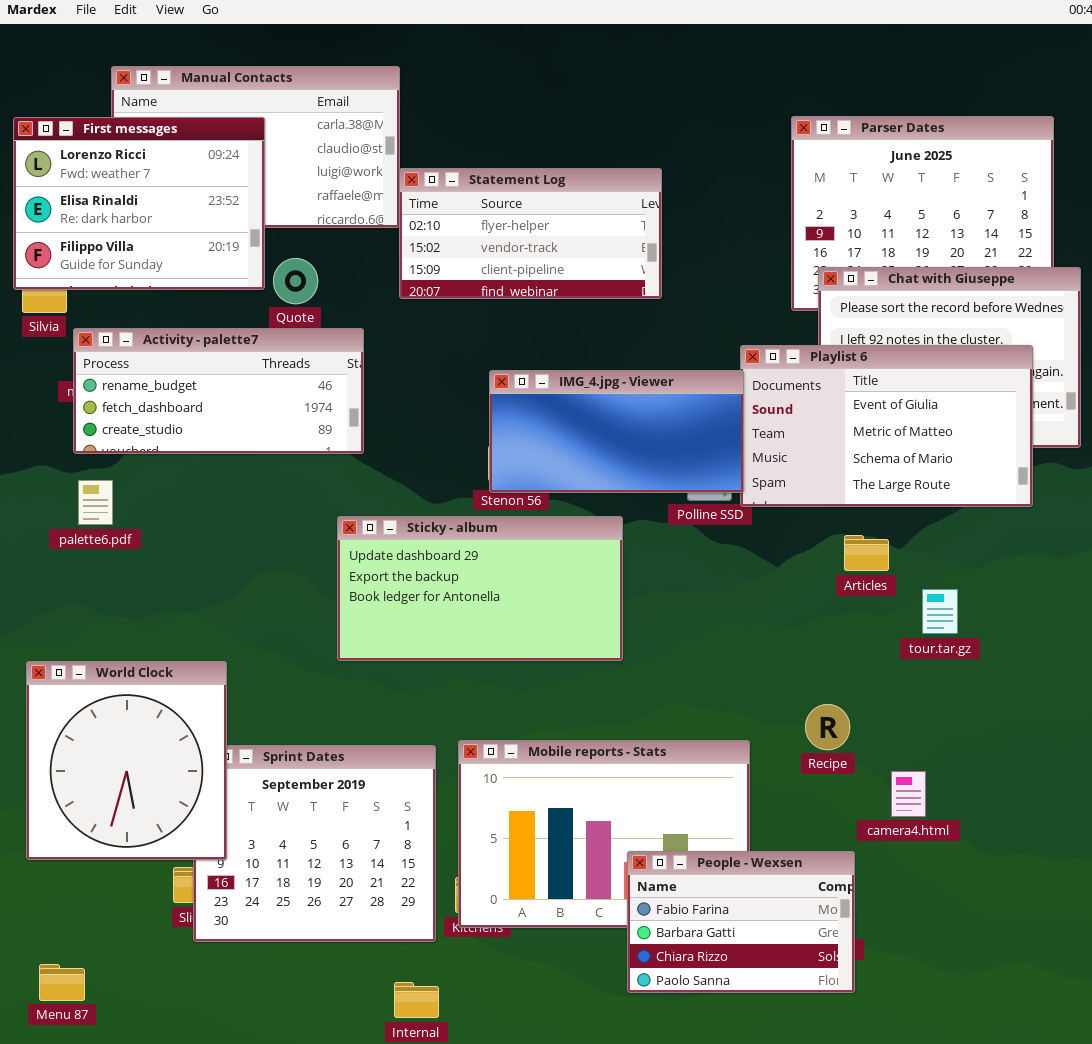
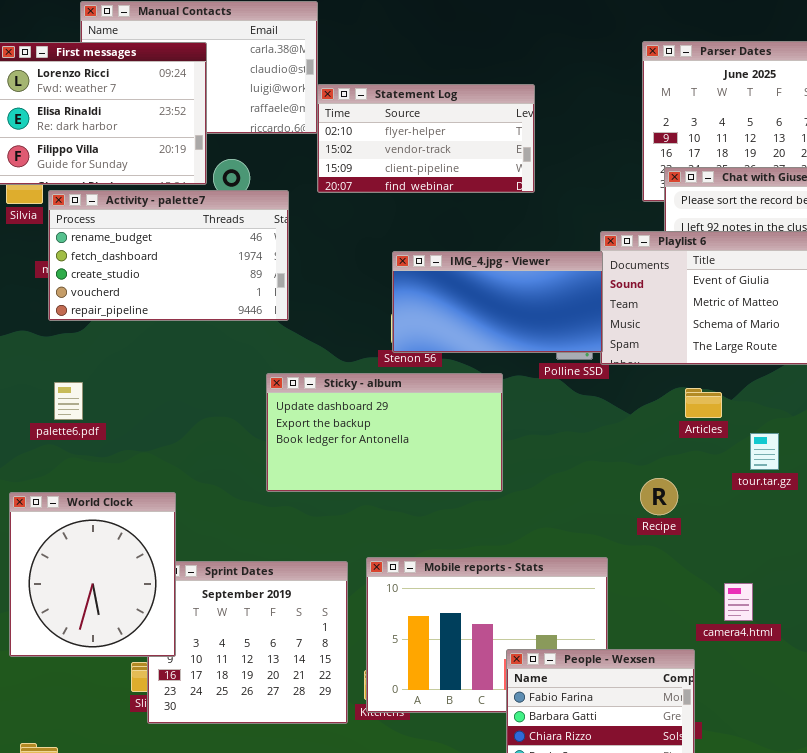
Activity - palette7: [73,328,364,454] -> [48,190,289,321], resized
palette6.pdf: [78,480,113,525] -> [54,382,83,420], moved
Recipe: [805,704,850,750] -> [640,478,678,515], moved

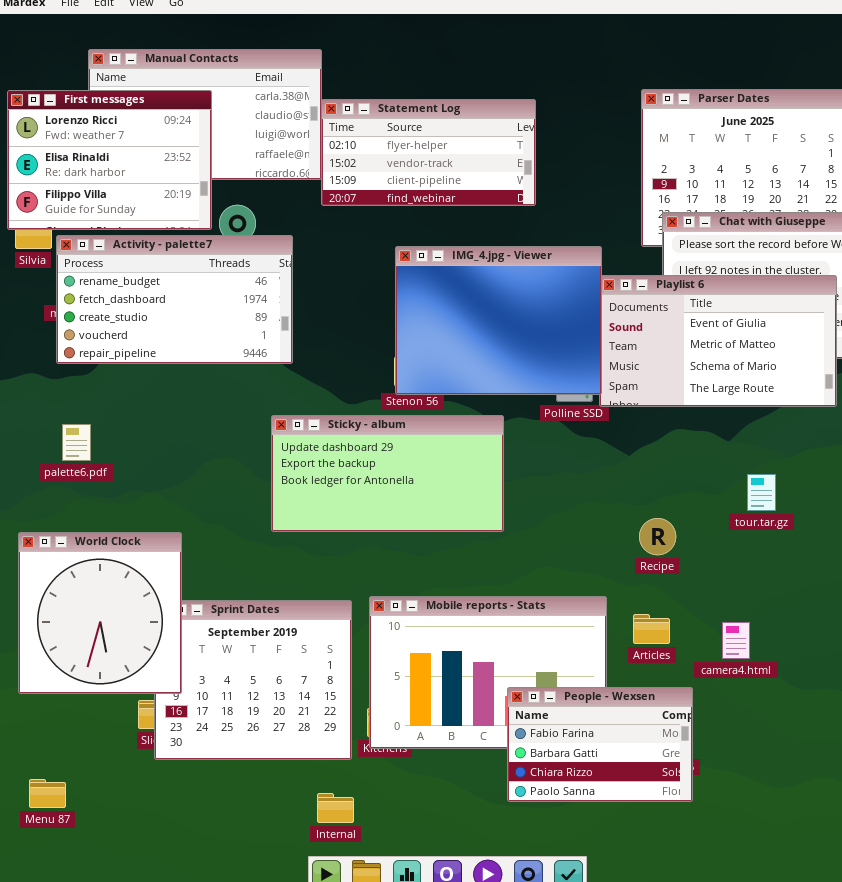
Statement Log: [317,84,535,193] -> [321,99,536,206], moved
IMG_4.jpg - Viewer: [392,251,603,353] -> [395,246,602,395], resized
Articles: [685,388,722,418] -> [633,614,670,644], moved

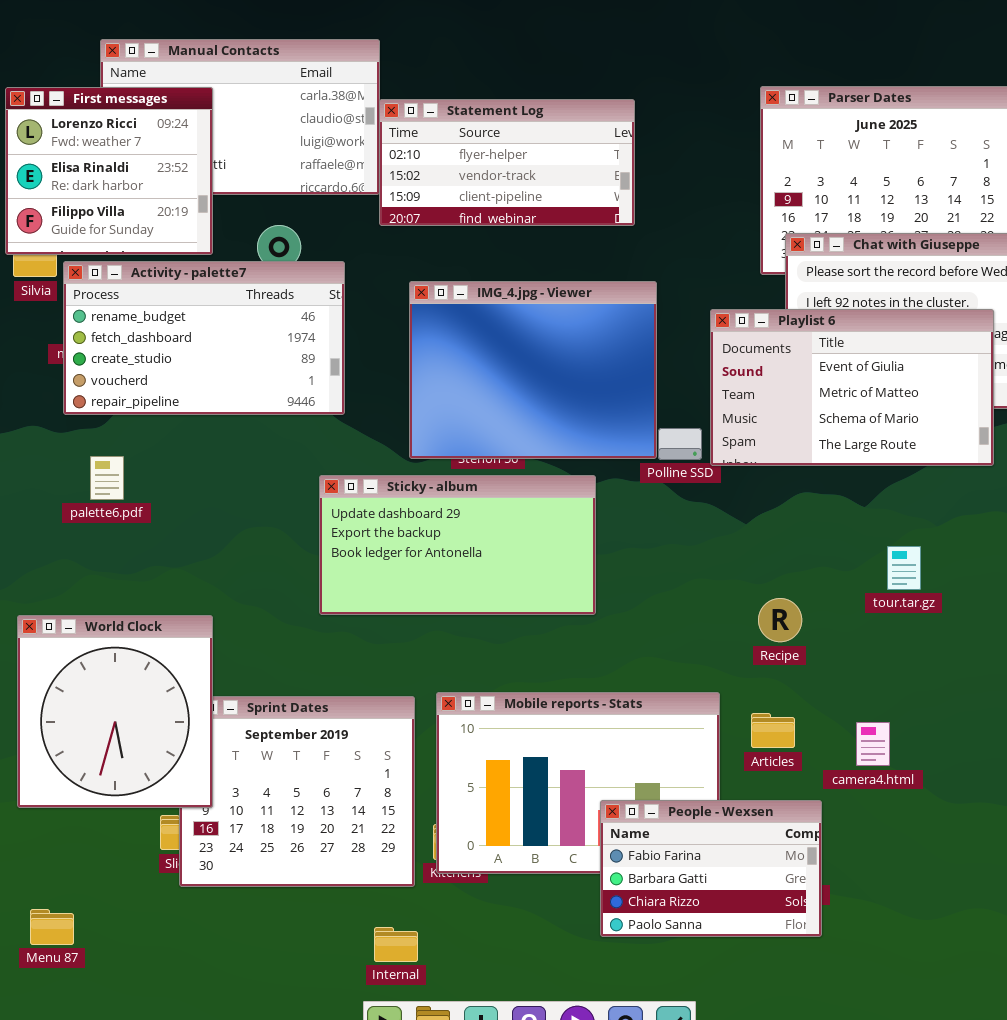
First messages: [7,90,212,230] -> [5,87,213,255], resized
IMG_4.jpg - Viewer: [395,246,602,395] -> [409,281,657,459], moved
palette6.pdf: [62,424,91,461] -> [90,456,124,500], moved

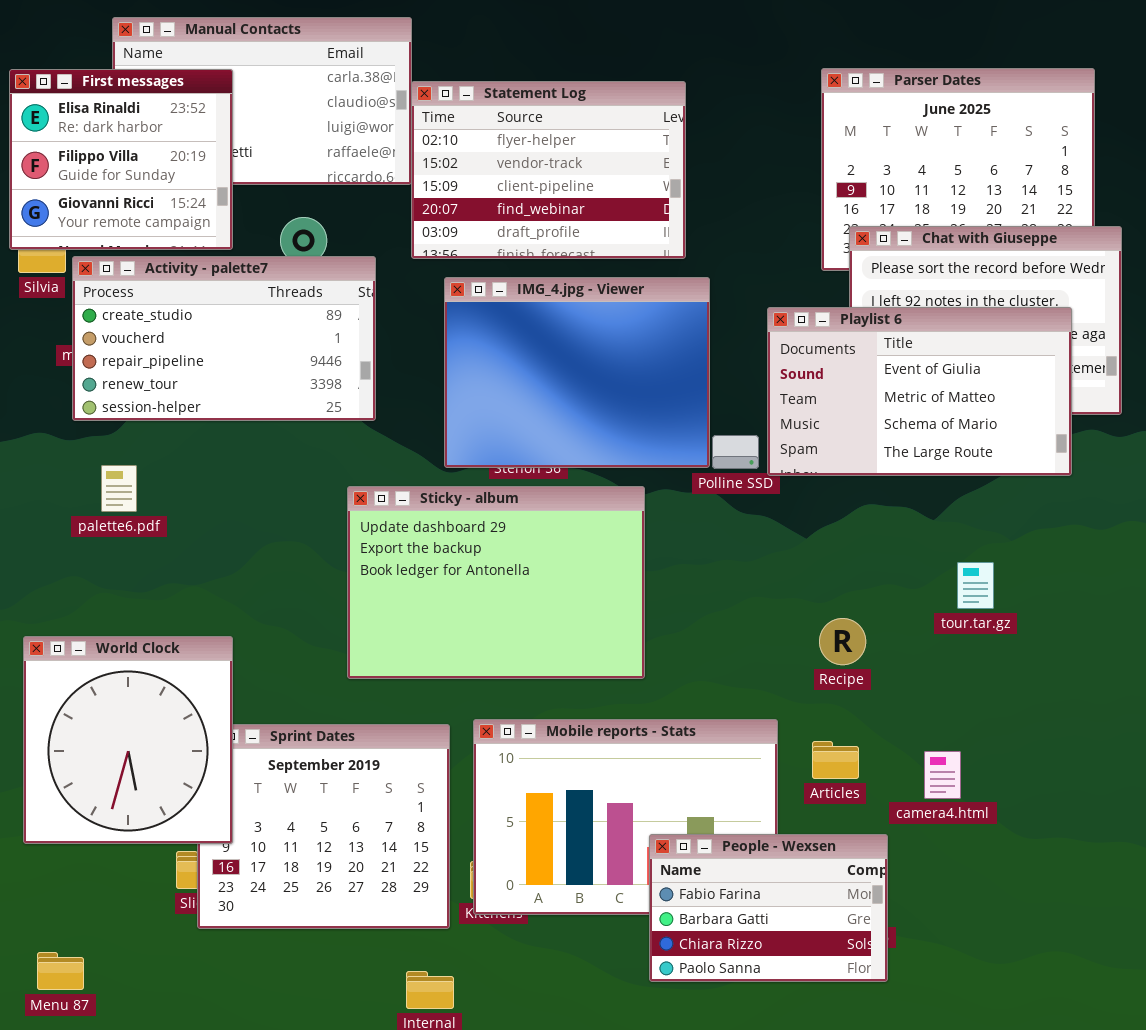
First messages: [5,87,213,255] -> [9,69,233,250], scrolled down 1 row
Statement Log: [379,99,635,226] -> [411,81,686,259], resized
Activity - palette7: [63,261,345,415] -> [72,256,376,421], scrolled down 2 rows
Sticky - album: [319,475,596,615] -> [347,486,645,679], resized

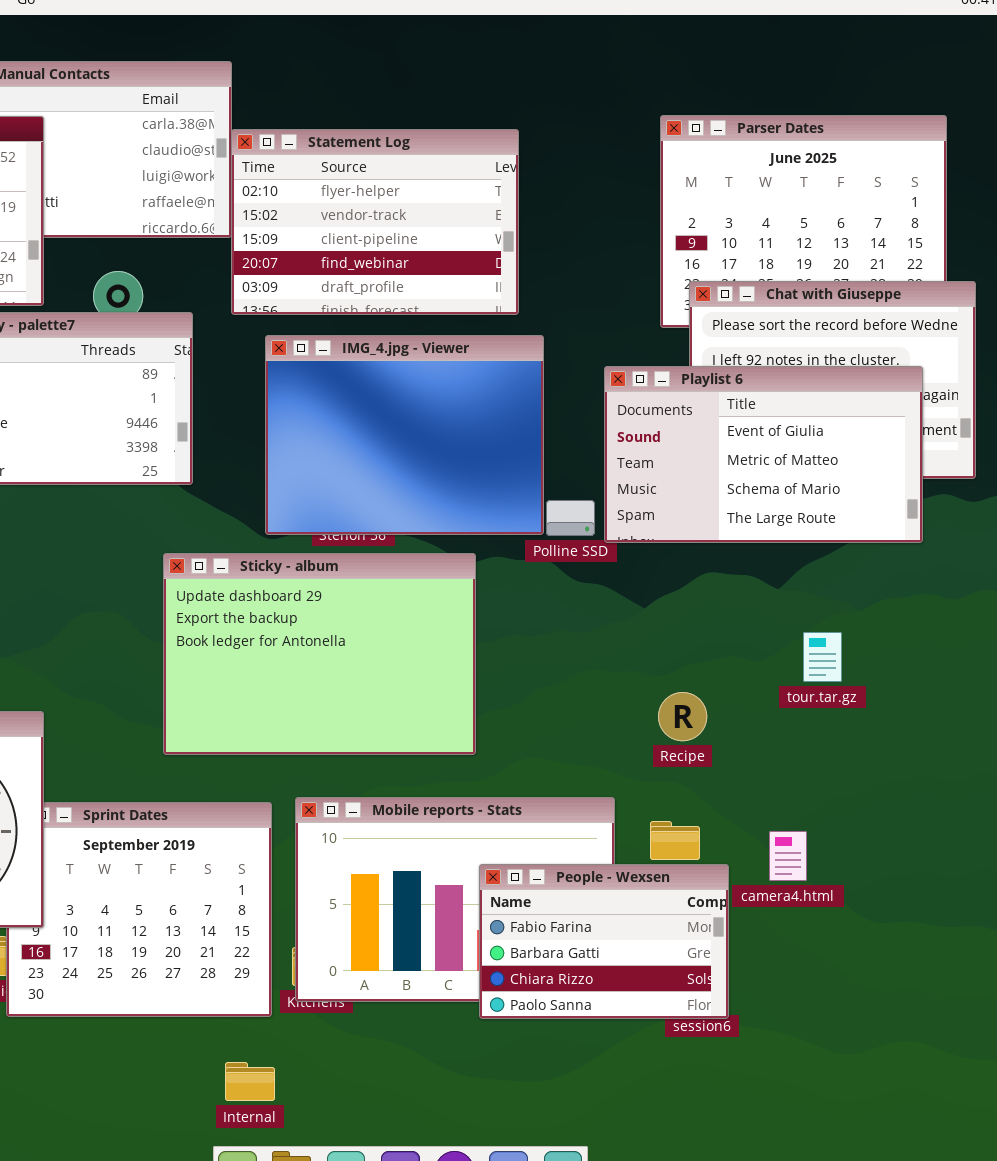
People - Wexsen: [649,834,888,982] -> [479,864,729,1019], moved

